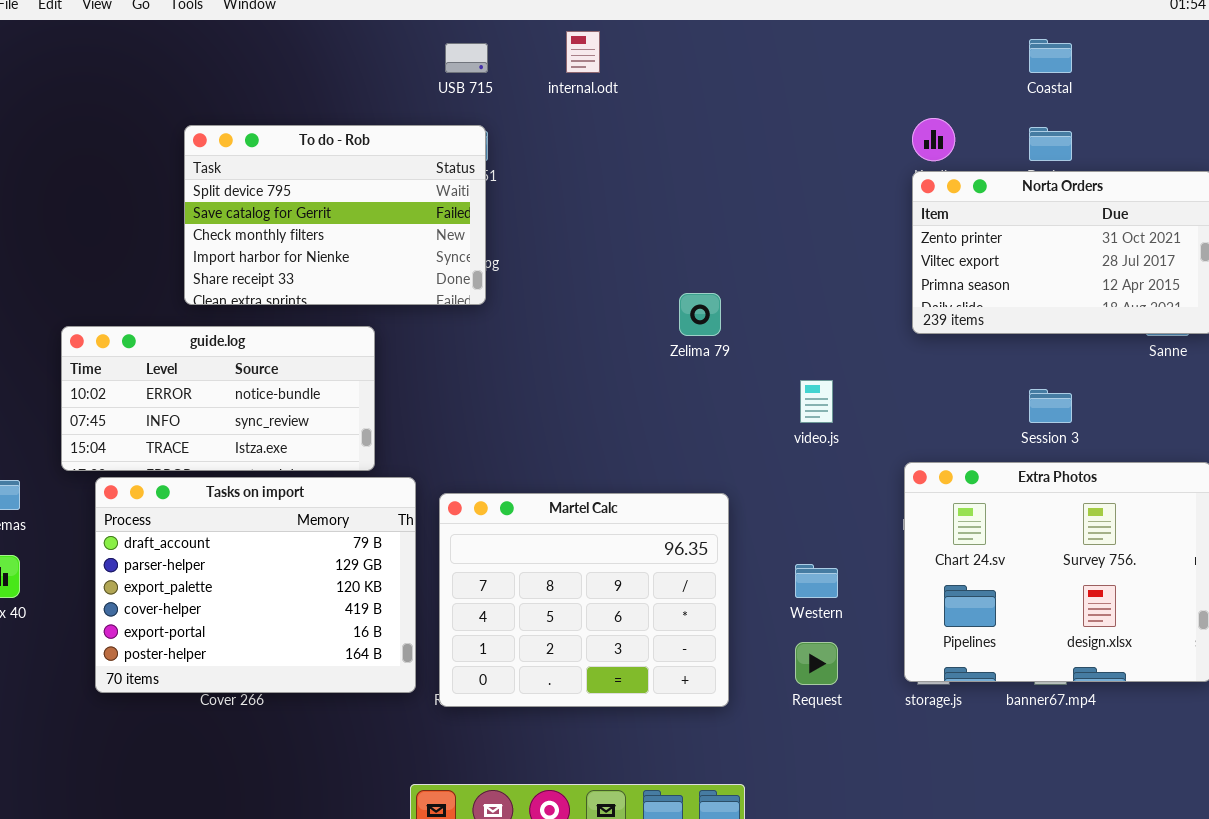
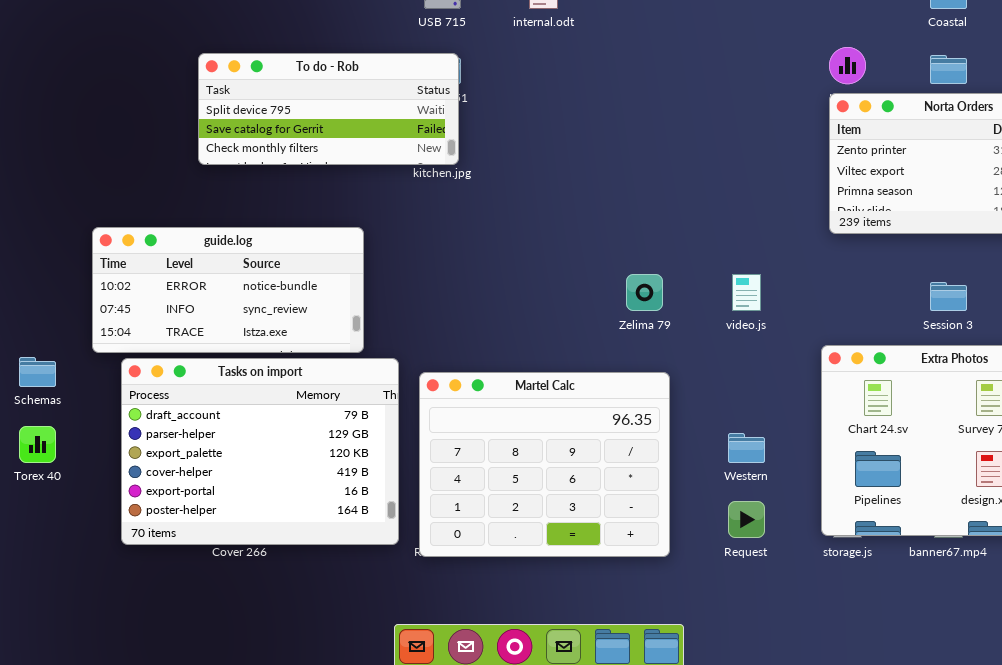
To do - Rob: [184,125,486,305] -> [198,53,459,165], resized
Zelima 79: [679,293,721,336] -> [626,274,663,311], moved

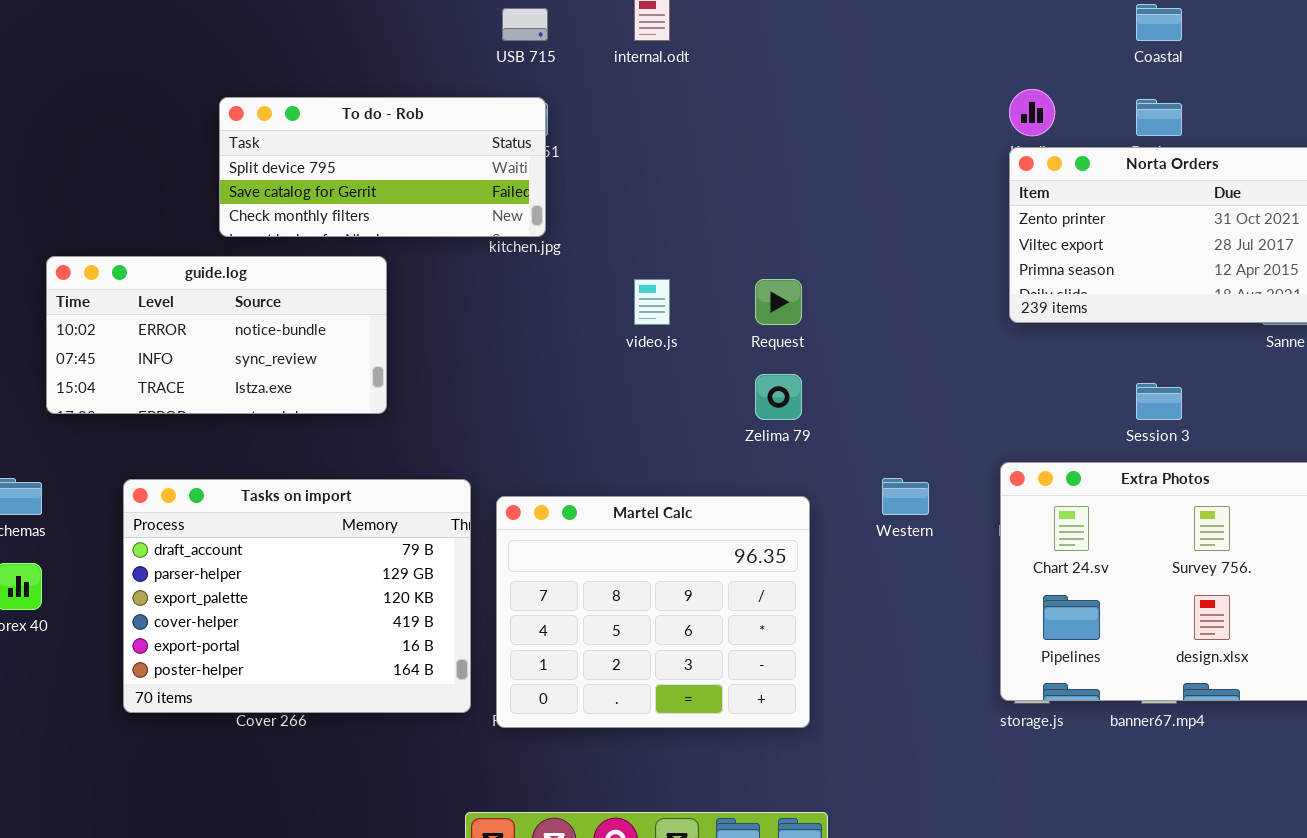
guide.log: [92,227,364,353] -> [46,256,387,414], moved
video.js: [732,274,761,311] -> [634,279,670,325], moved
Western: [728,433,765,463] -> [882,478,929,515], moved
Request: [728,501,765,538] -> [755,279,802,325], moved

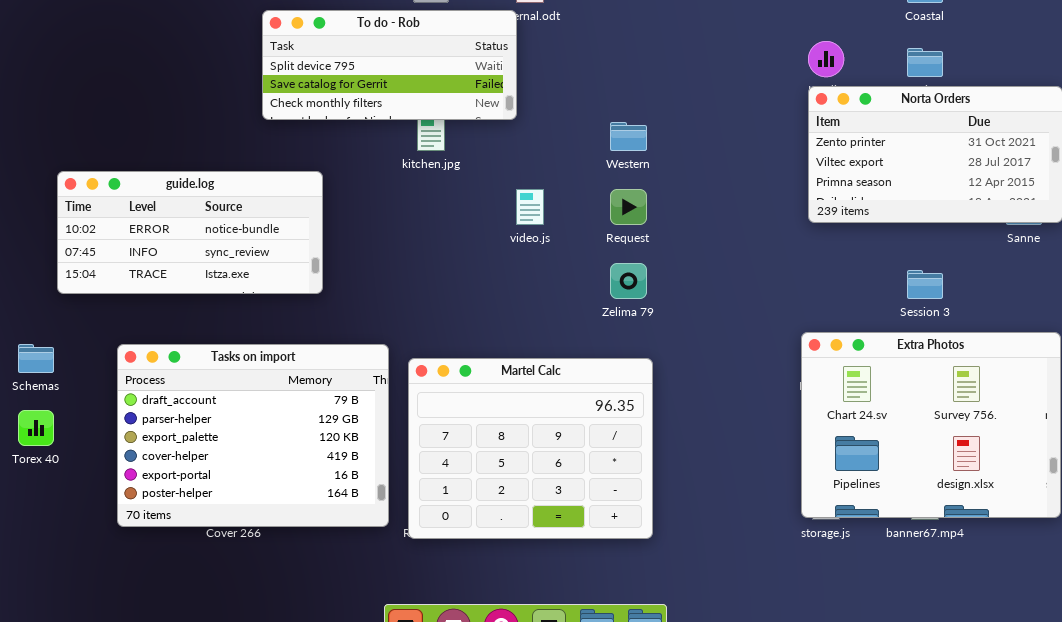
To do - Rob: [219,97,546,237] -> [262,10,517,120], moved
Western: [882,478,929,515] -> [610,122,647,151], moved

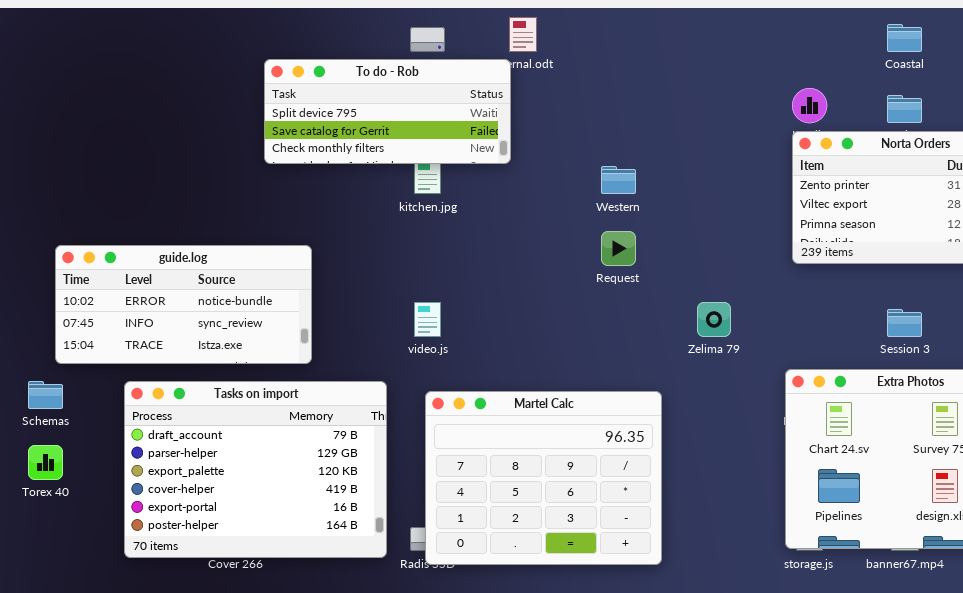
guide.log: [57,171,323,294] -> [55,245,312,364], moved
video.js: [516,189,544,225] -> [414,302,441,337], moved
Zelima 79: [610,263,647,299] -> [697,302,731,337], moved
Martel Calc: [408,358,653,539] -> [425,391,662,565], moved

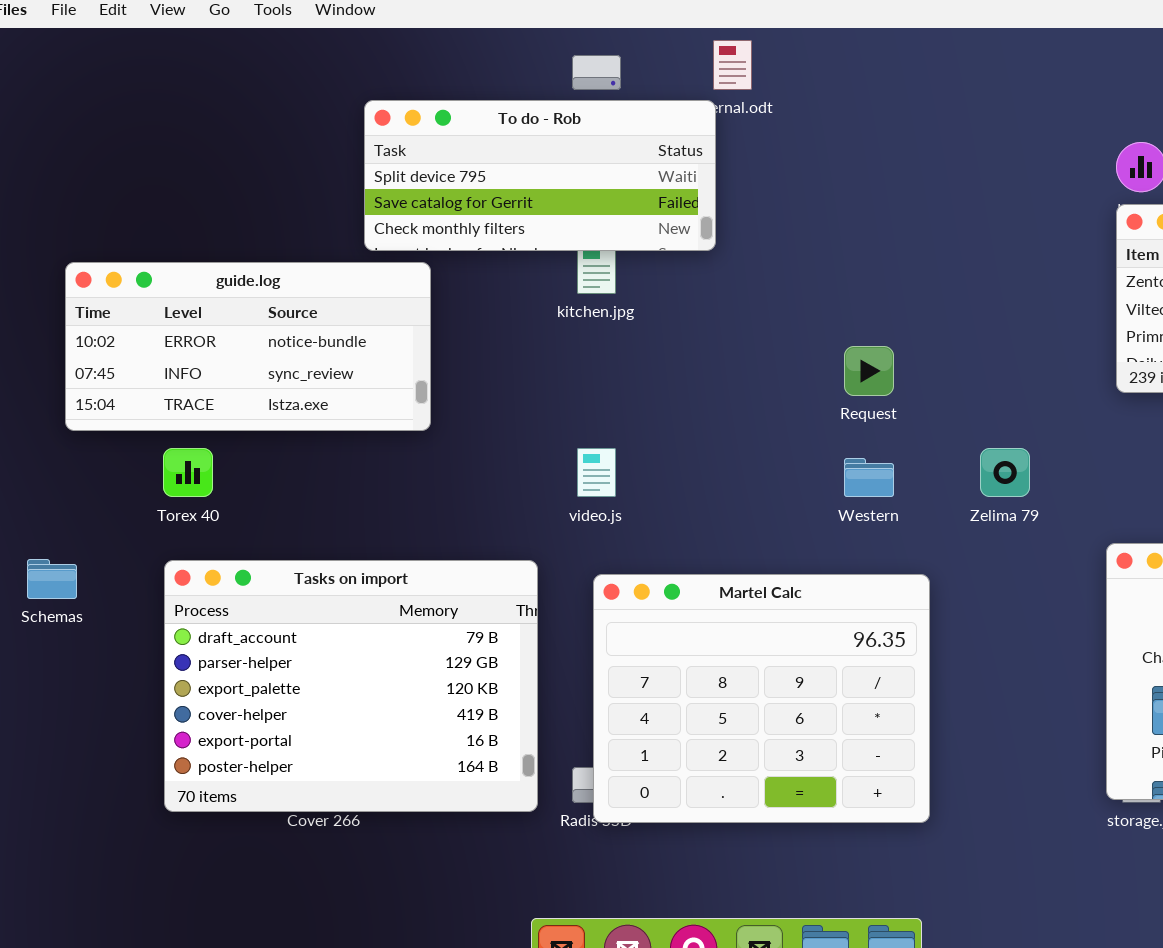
Western: [601,166,636,194] -> [844,458,894,497], moved
guide.log: [55,245,312,364] -> [65,262,431,431], moved
Torex 40: [28,445,63,480] -> [163,448,213,497], moved

